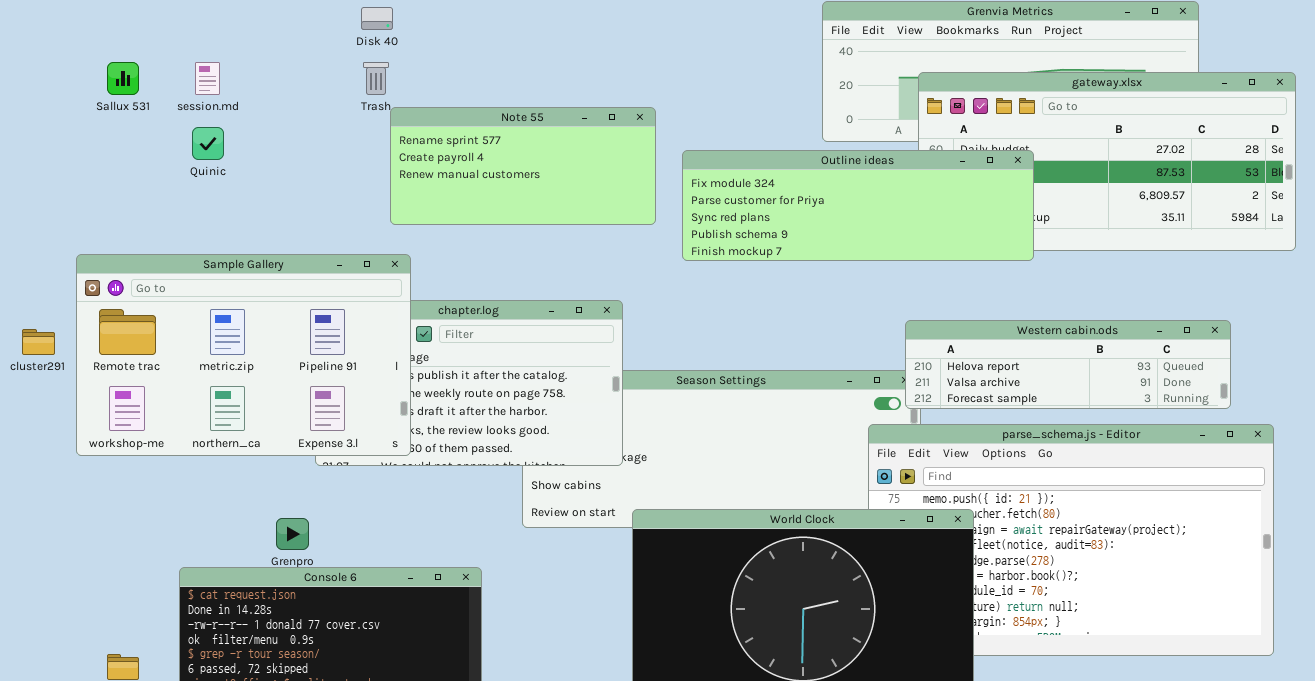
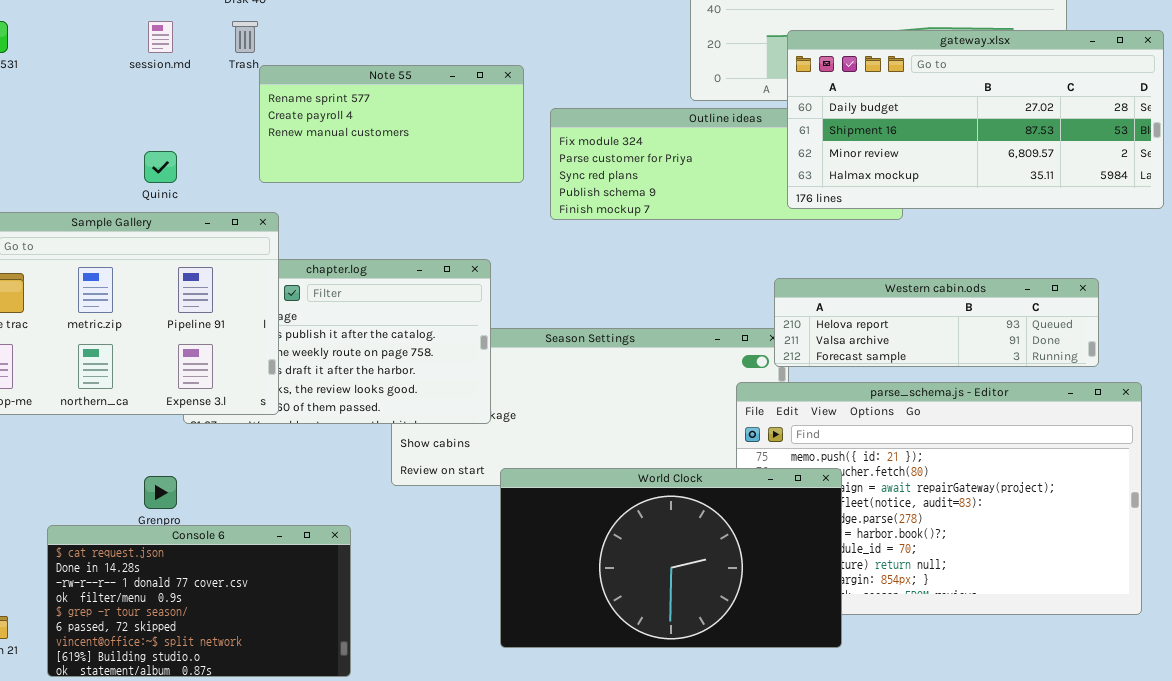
session.md: [195,62,220,95] -> [148,21,173,53], moved
gateway.xlsx: [918,72,1296,251] -> [787,30,1164,209], raised
Quinic: [192,127,224,160] -> [144,151,177,183], moved

